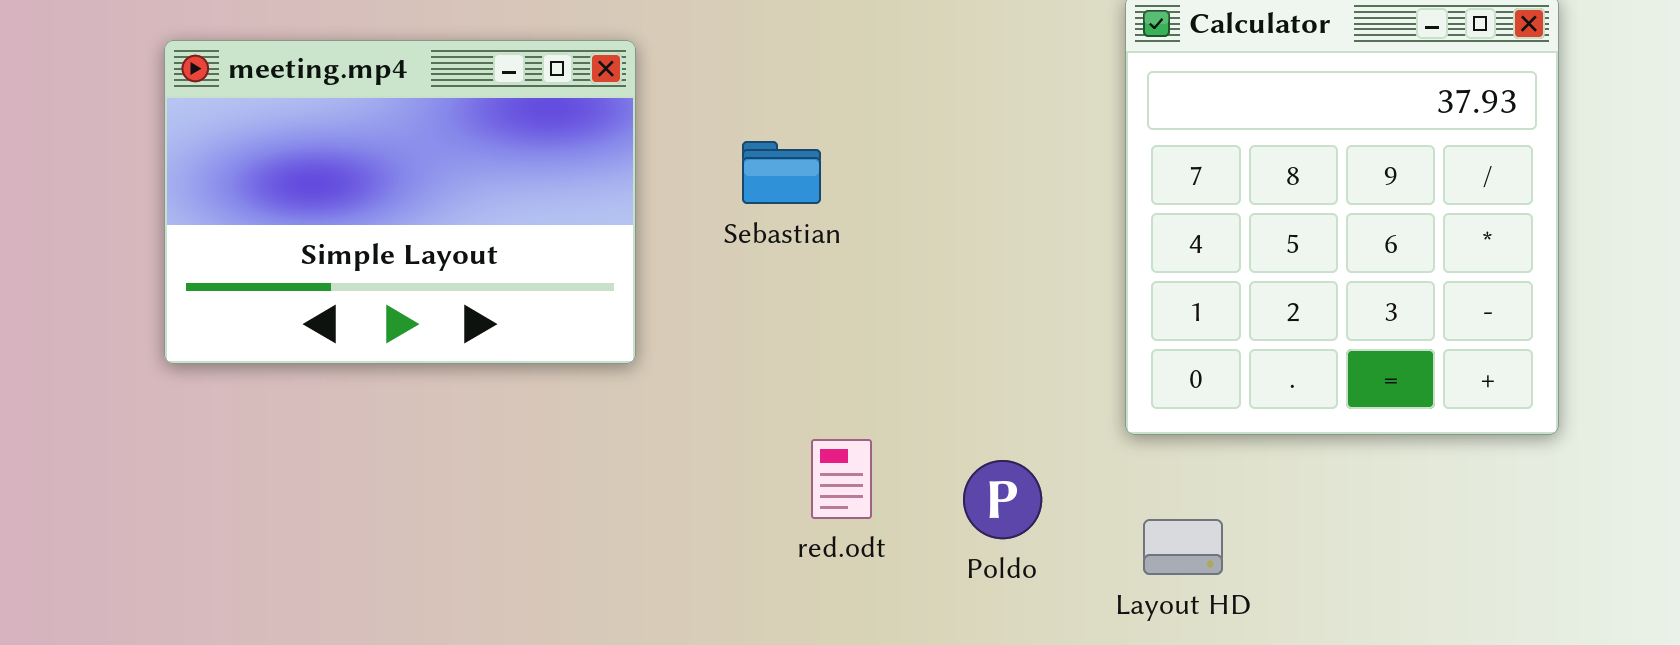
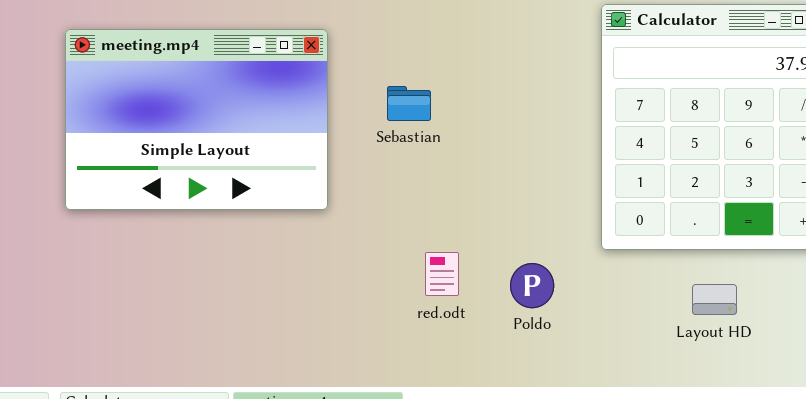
Layout HD: [1143,519,1223,575] -> [692,284,737,315], moved

